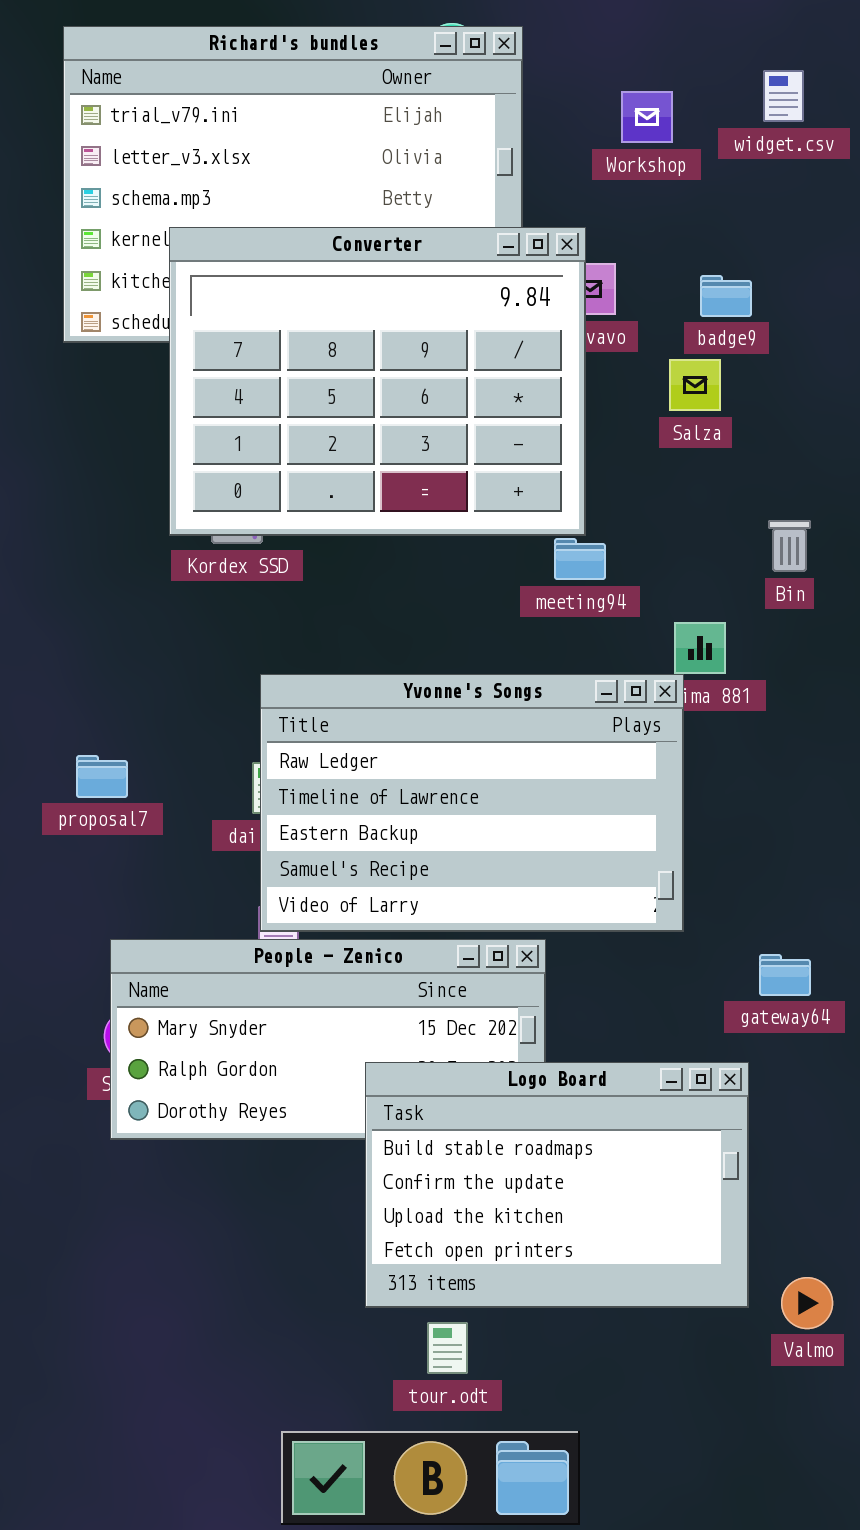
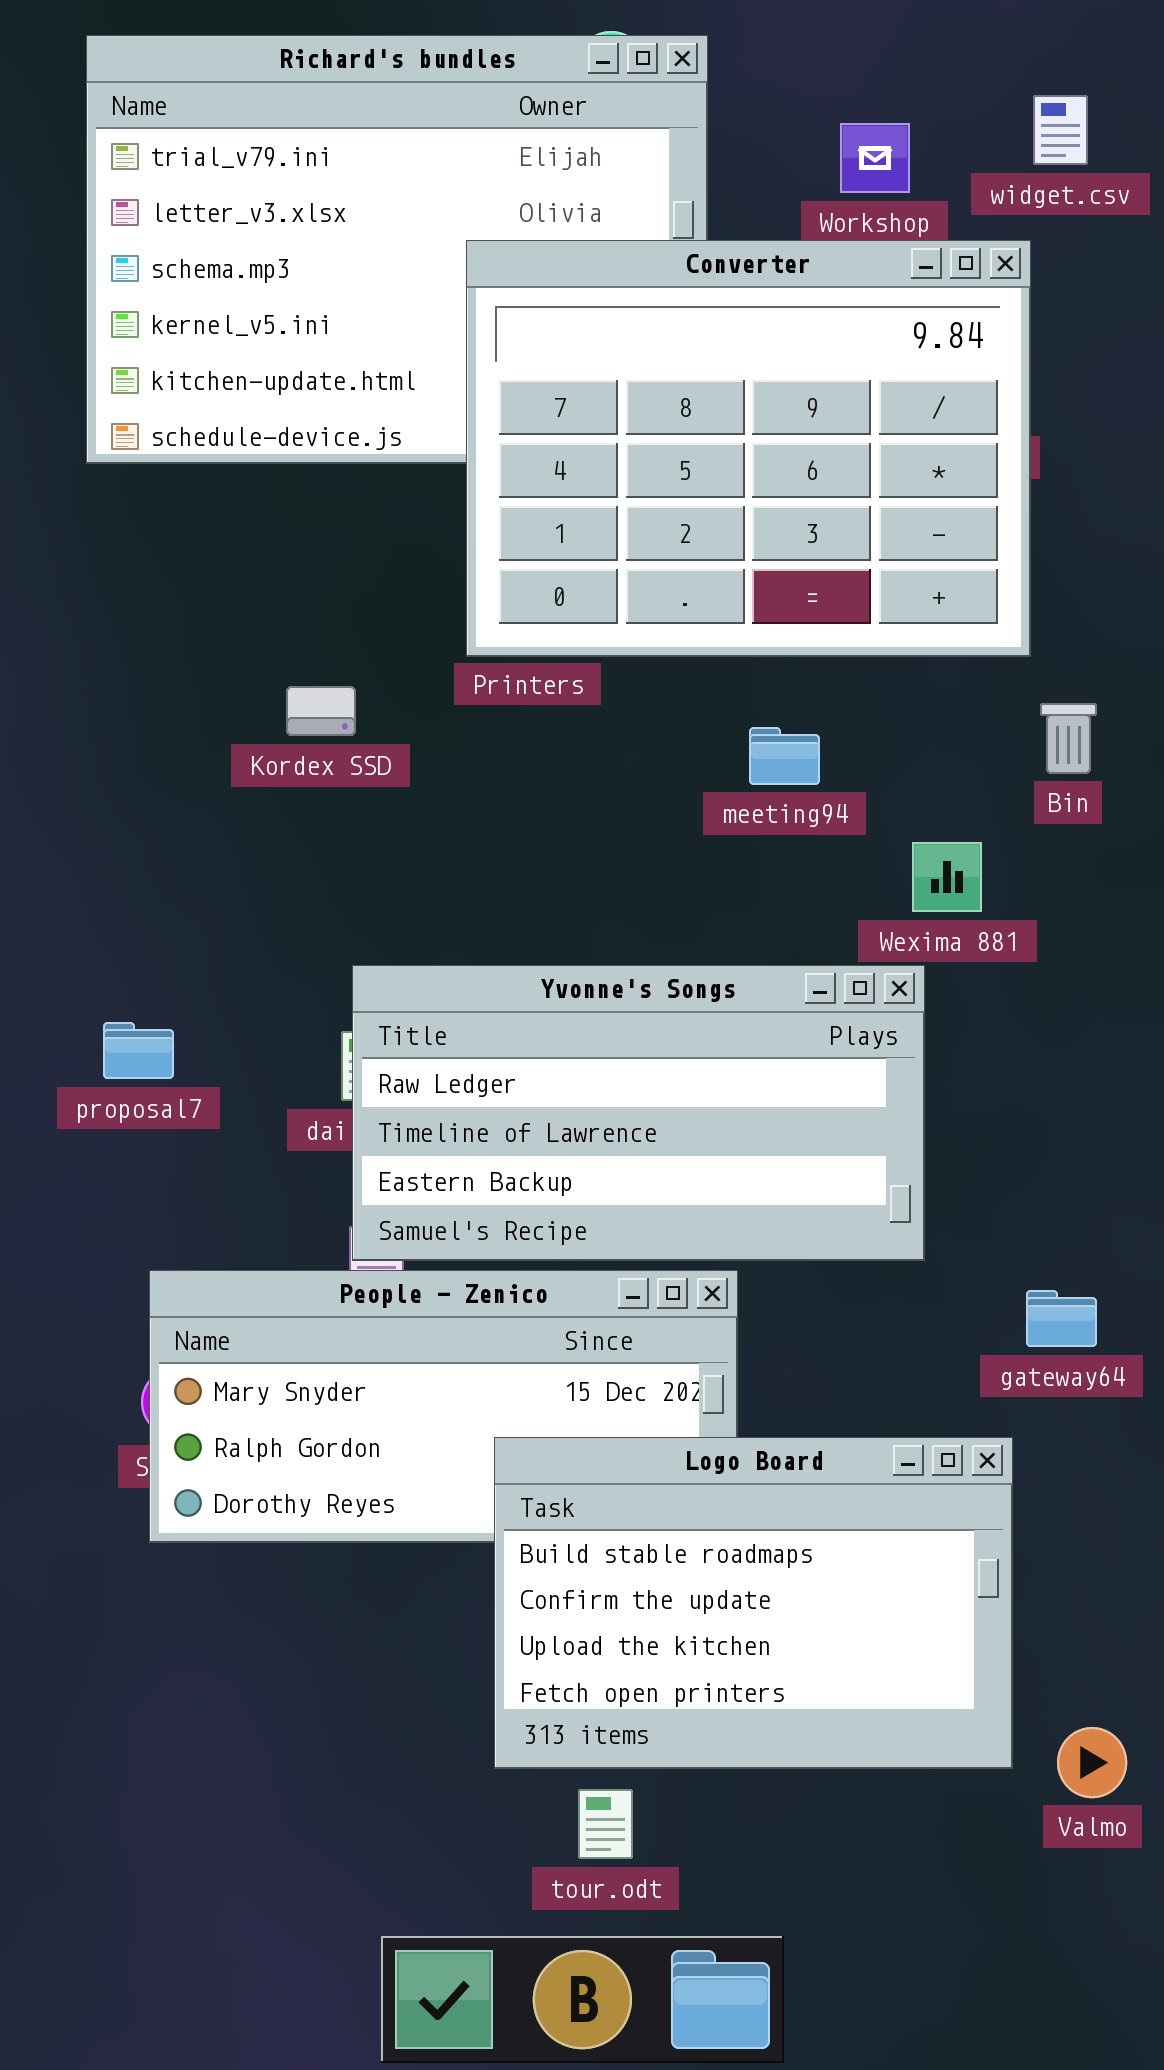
Converter: [169,227,586,536] -> [466,240,1031,657], moved
Yvonne's Songs: [260,674,684,932] -> [352,965,925,1261], resized

